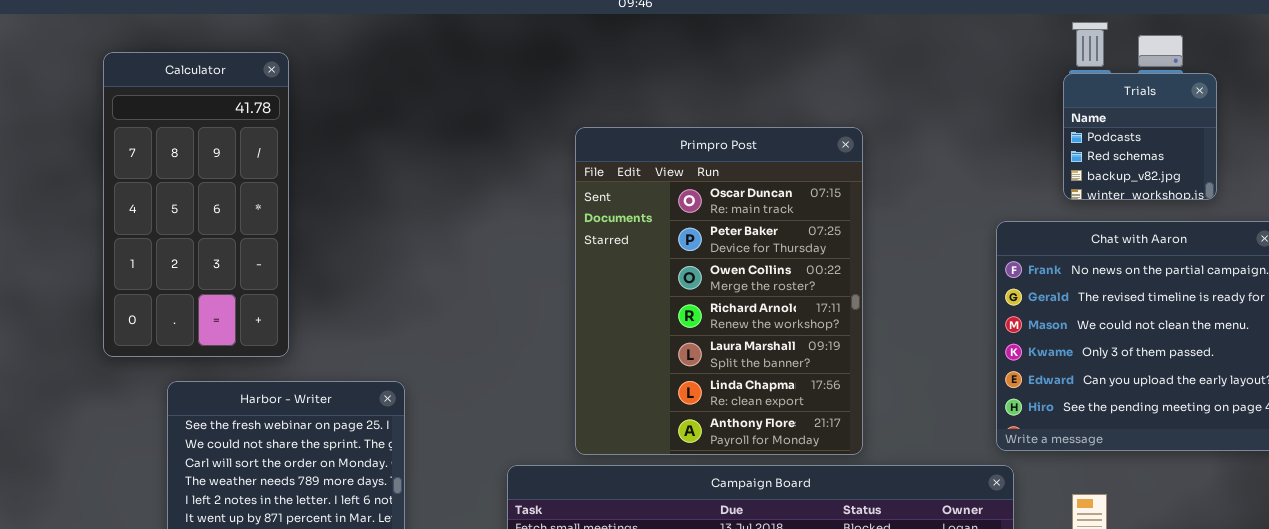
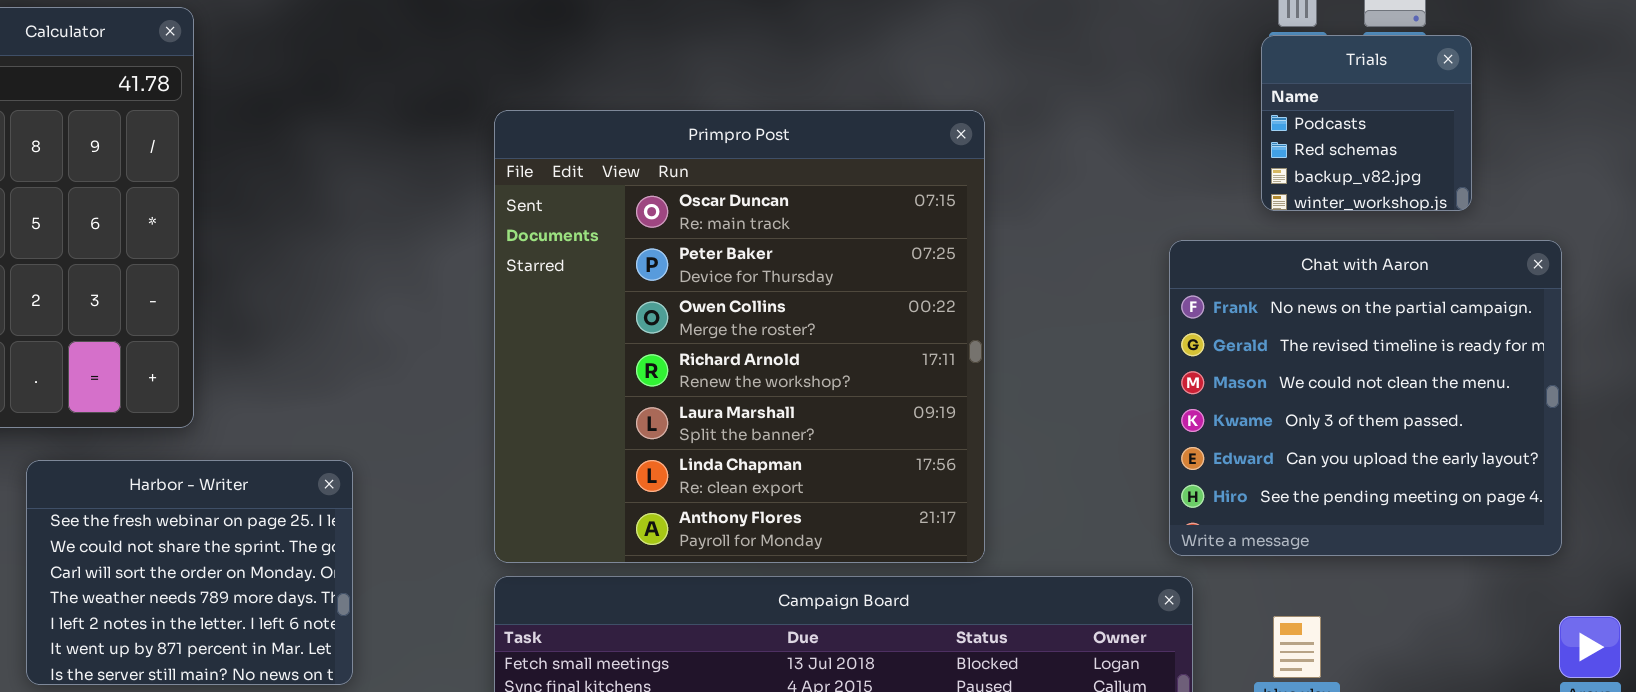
Primpro Post: [575,127,863,455] -> [494,110,985,563], resized

